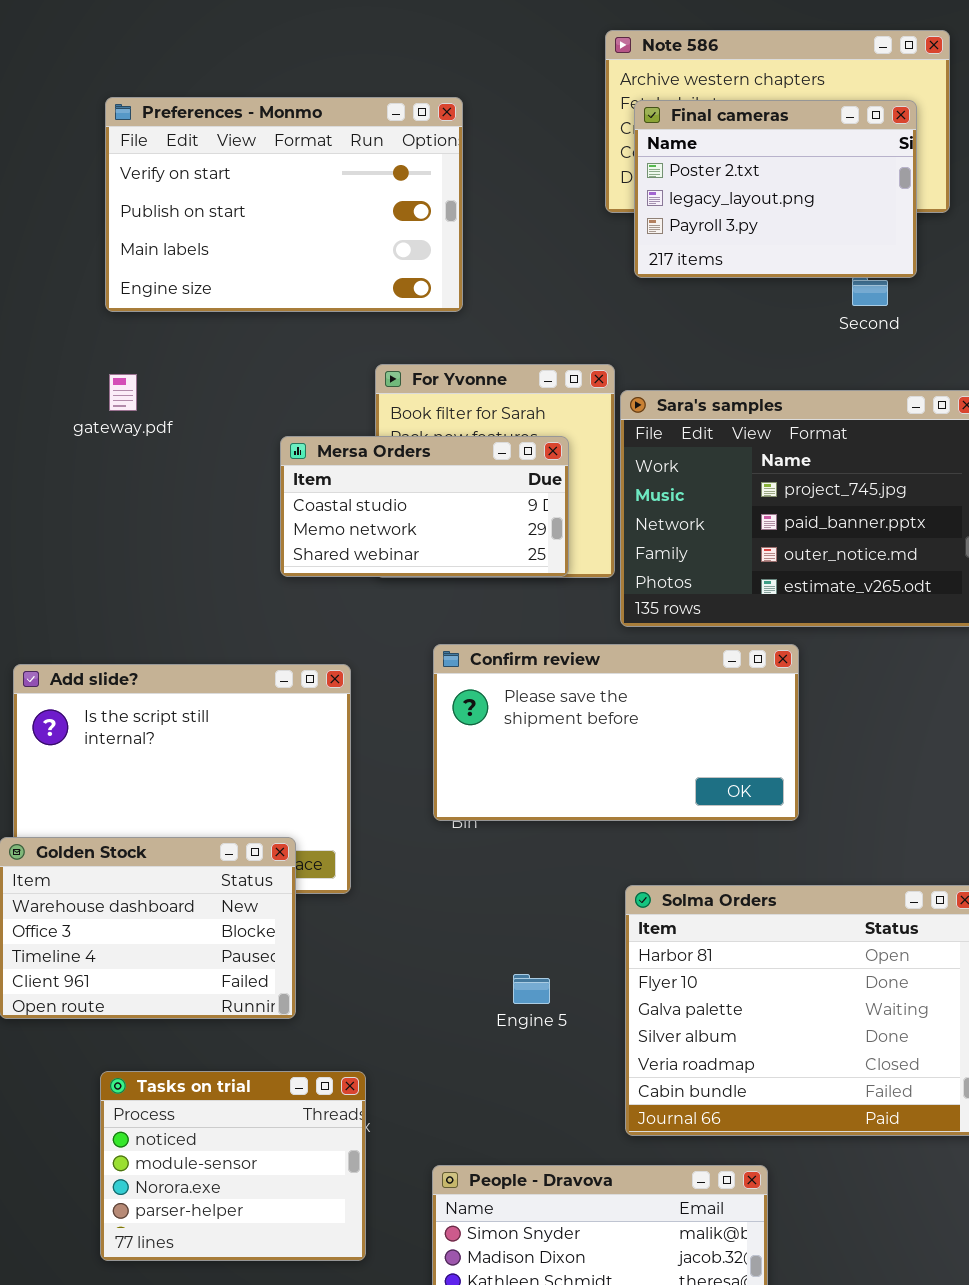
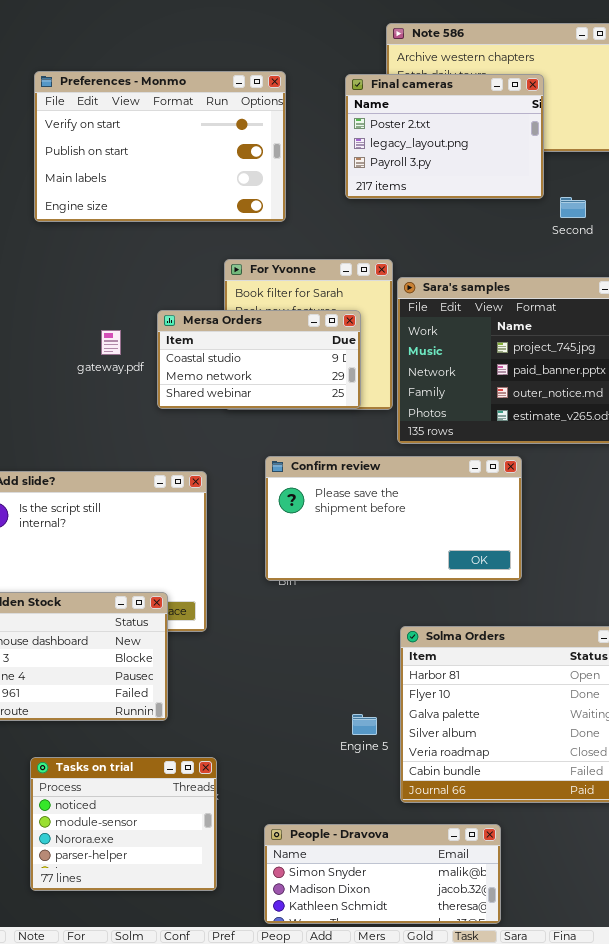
Final cameras: [634,100,917,278] -> [345,74,544,199], moved
gateway.pdf: [109,374,137,411] -> [101,330,121,355], moved
Engine 5: [513,974,550,1004] -> [352,714,377,735], moved

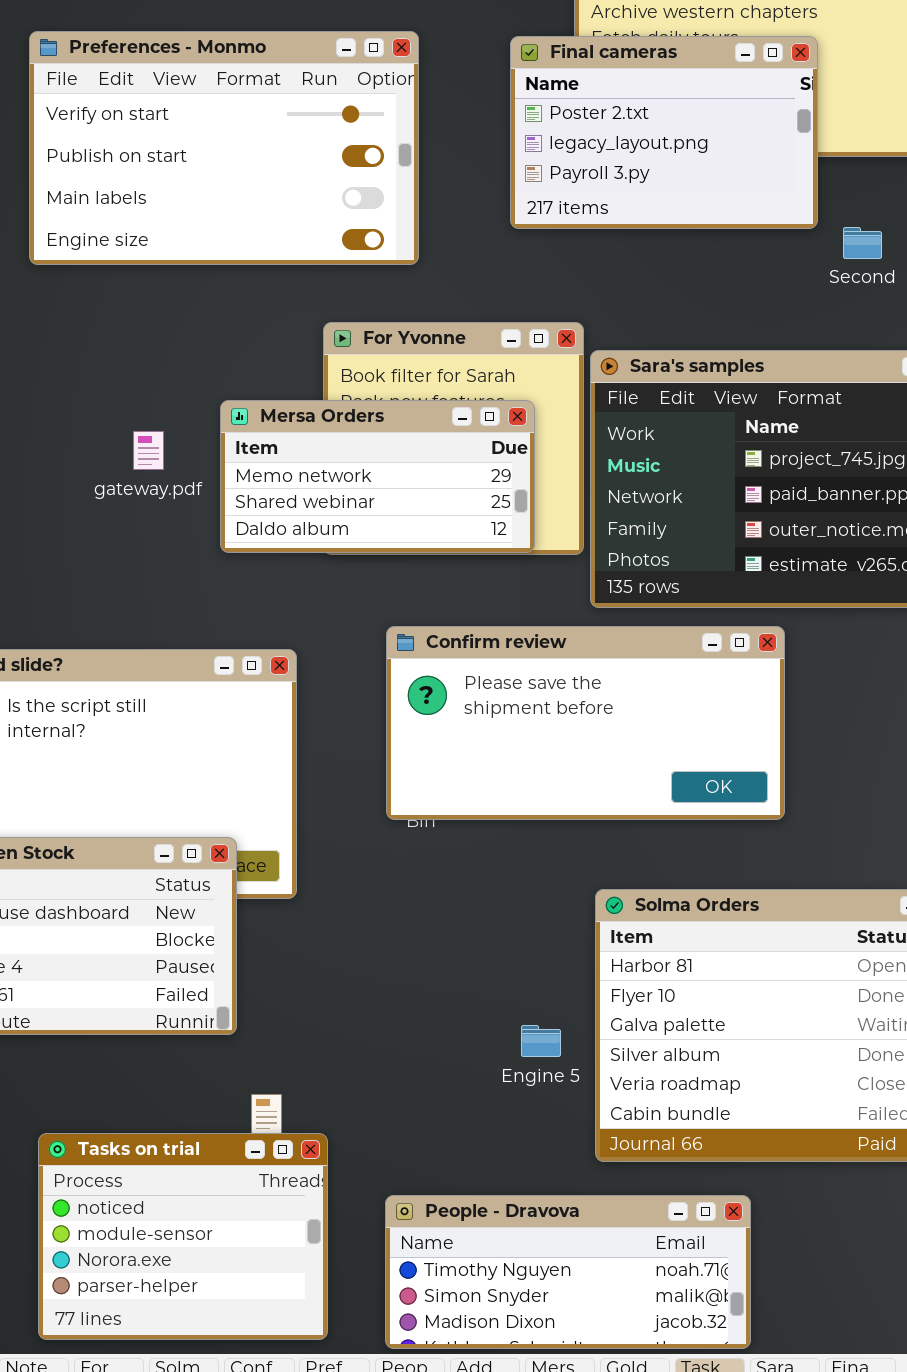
Mersa Orders: [157,310,361,409] -> [220,400,535,553], scrolled down 1 row
Tasks on trial: [30,757,217,891] -> [38,1133,328,1340], moved
People - Dravova: [264,824,501,924] -> [385,1195,751,1349], scrolled up 1 row

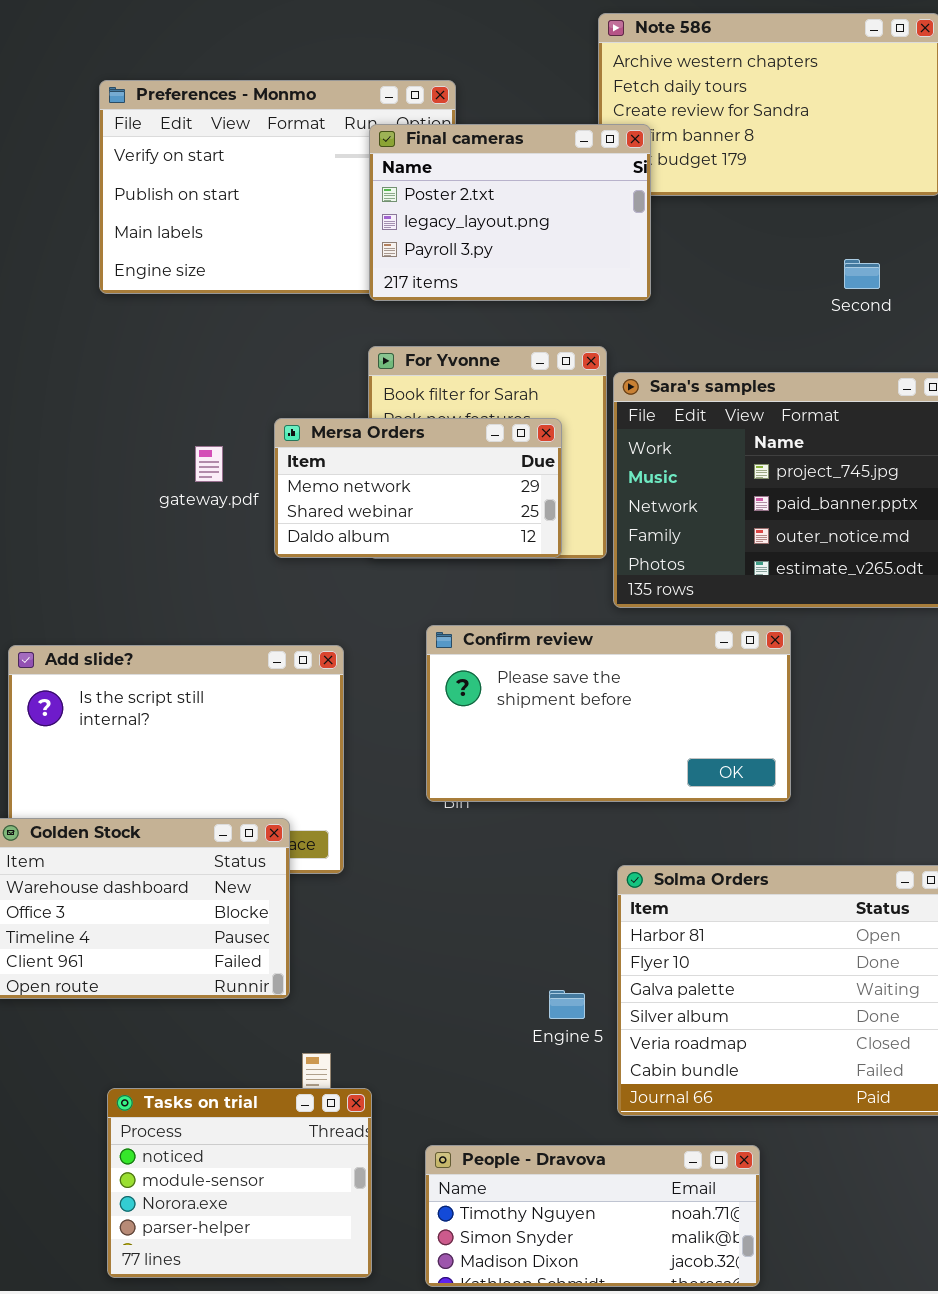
Final cameras: [510,36,818,229] -> [369,124,651,301], moved

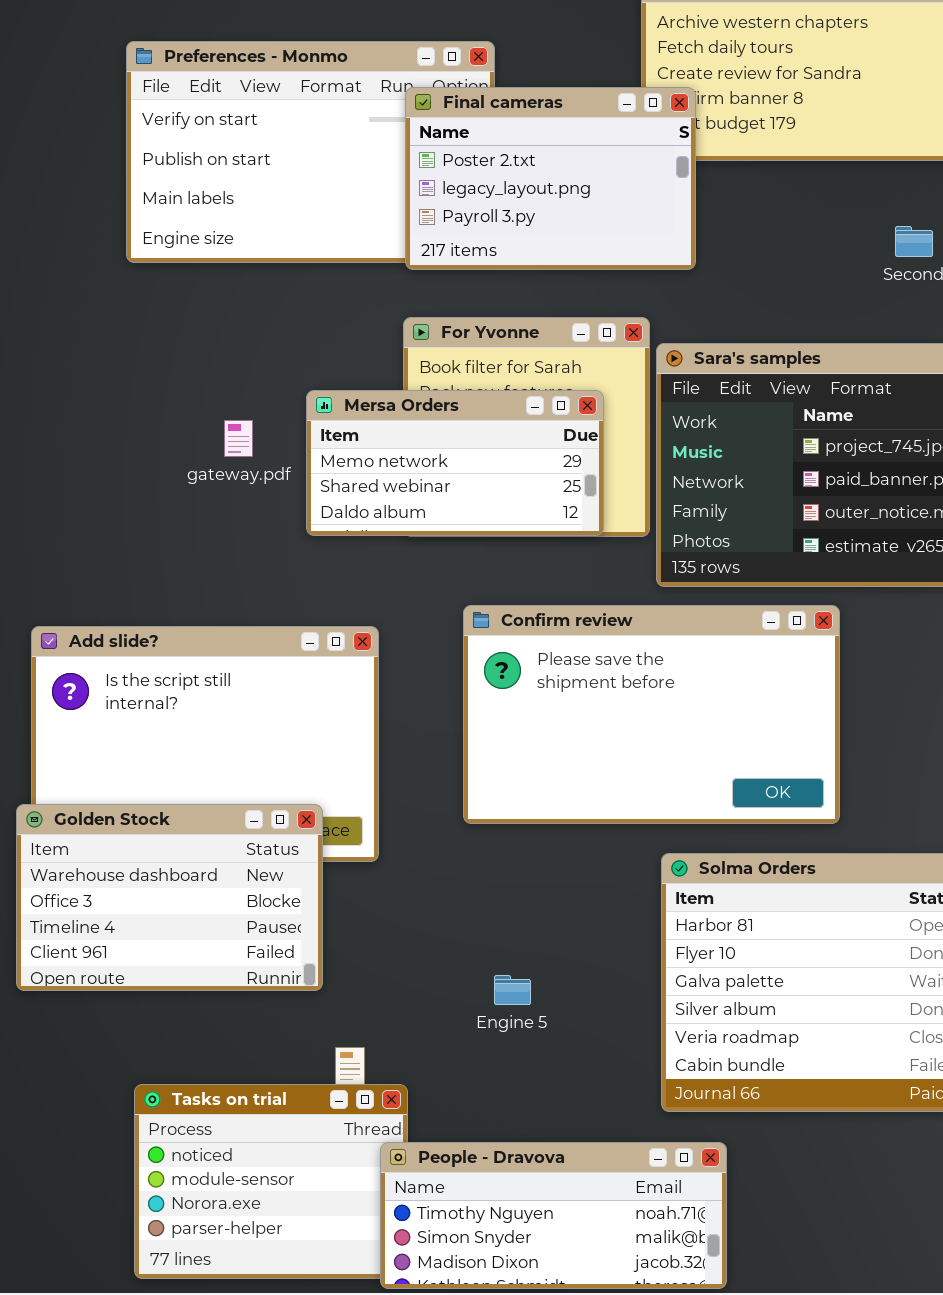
Confirm review: [426,625,791,802] -> [463,605,840,824], resized
Engine 5: [549,990,585,1019] -> [494,975,531,1005], moved
People - Dravova: [425,1145,760,1287] -> [380,1142,727,1289], moved

